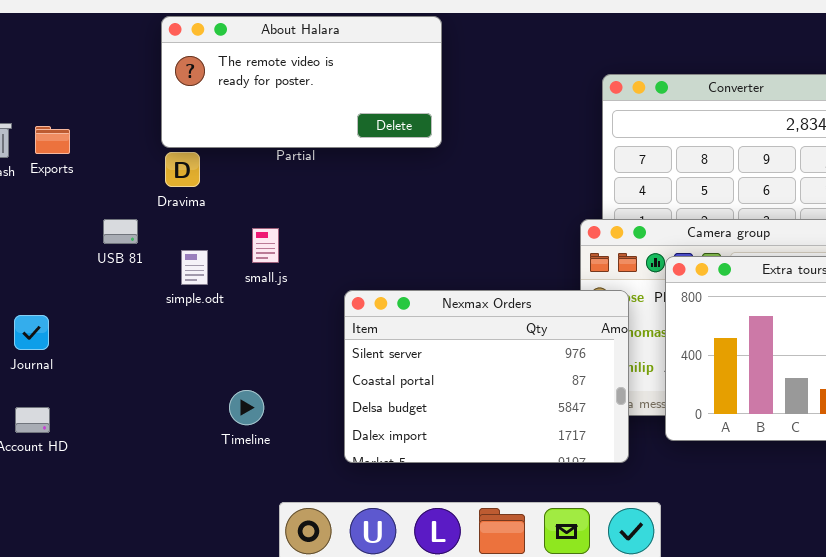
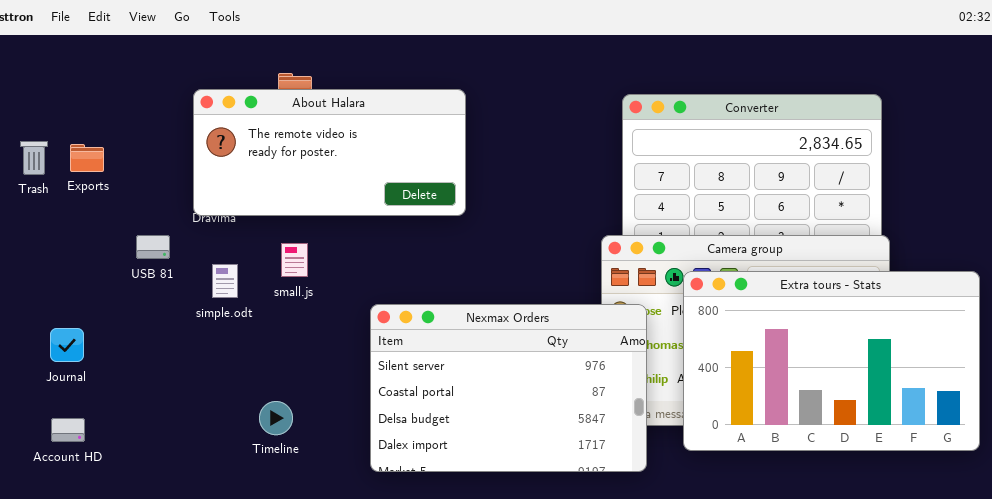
About Halara: [161,16,442,148] -> [193,89,466,216], moved

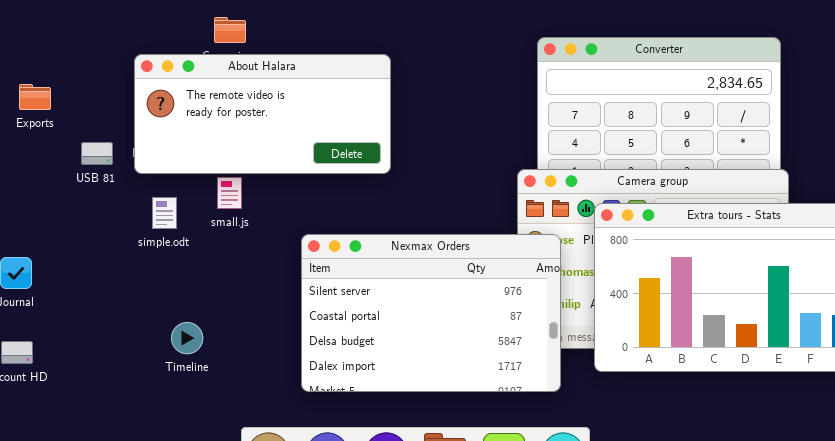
About Halara: [193,89,466,216] -> [134,54,391,174], moved
USB 81: [136,235,170,259] -> [81,142,113,165], moved
Timeline: [259,401,293,435] -> [171,322,203,354], moved

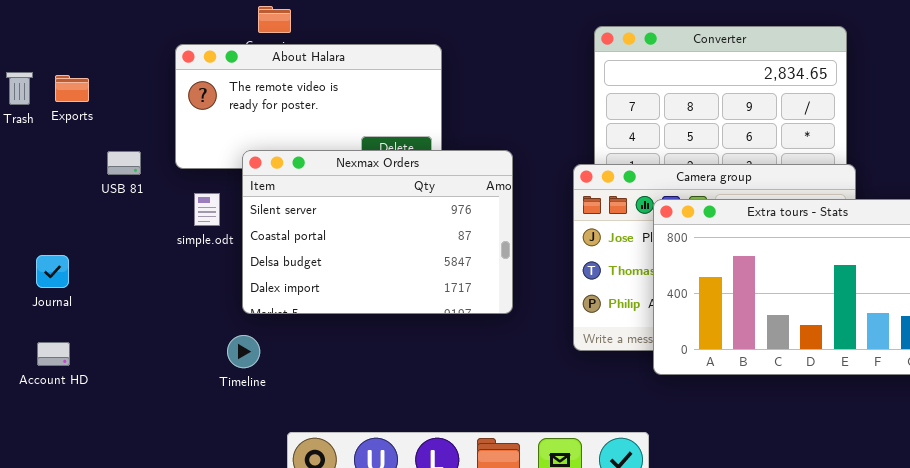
USB 81: [81,142,113,165] -> [107,151,141,175], moved
Nexmax Orders: [301,234,561,392] -> [242,150,513,314], moved
Timeline: [171,322,203,354] -> [227,335,260,368], moved

